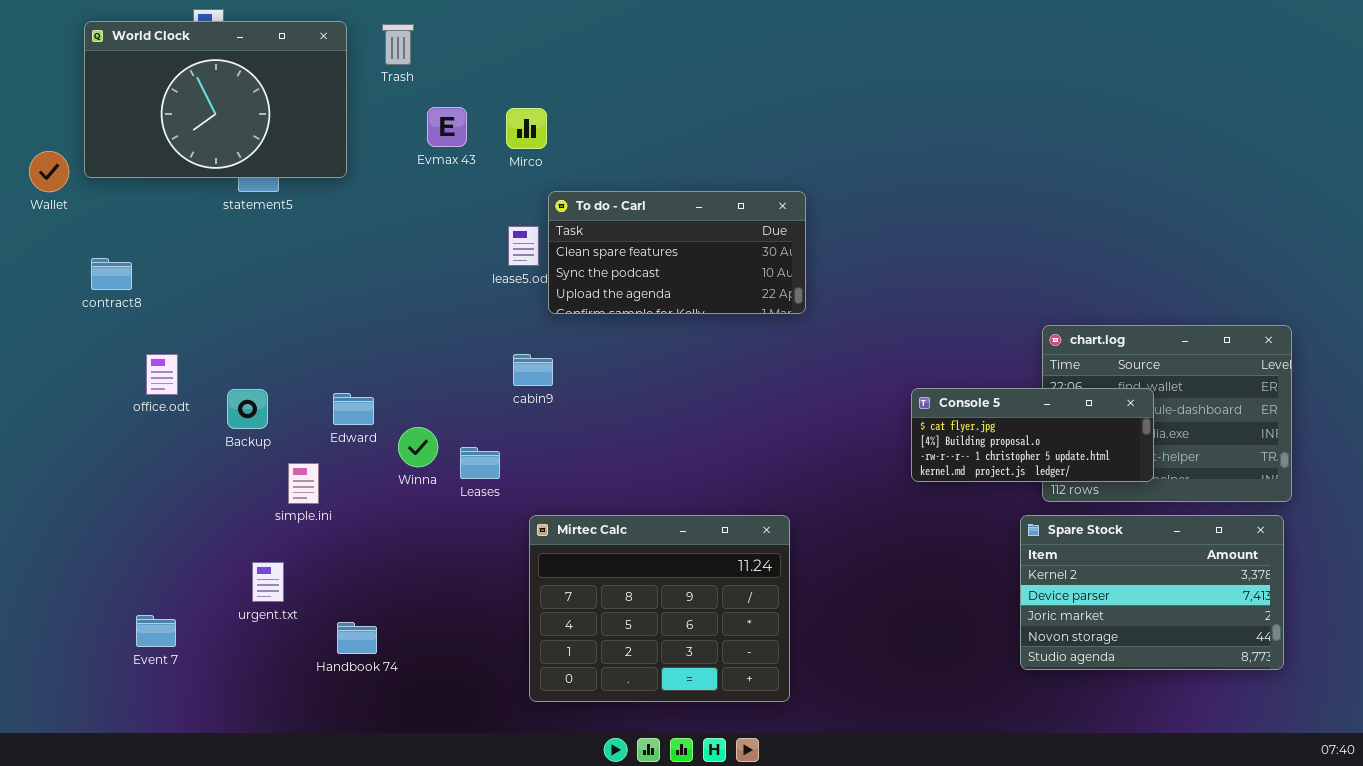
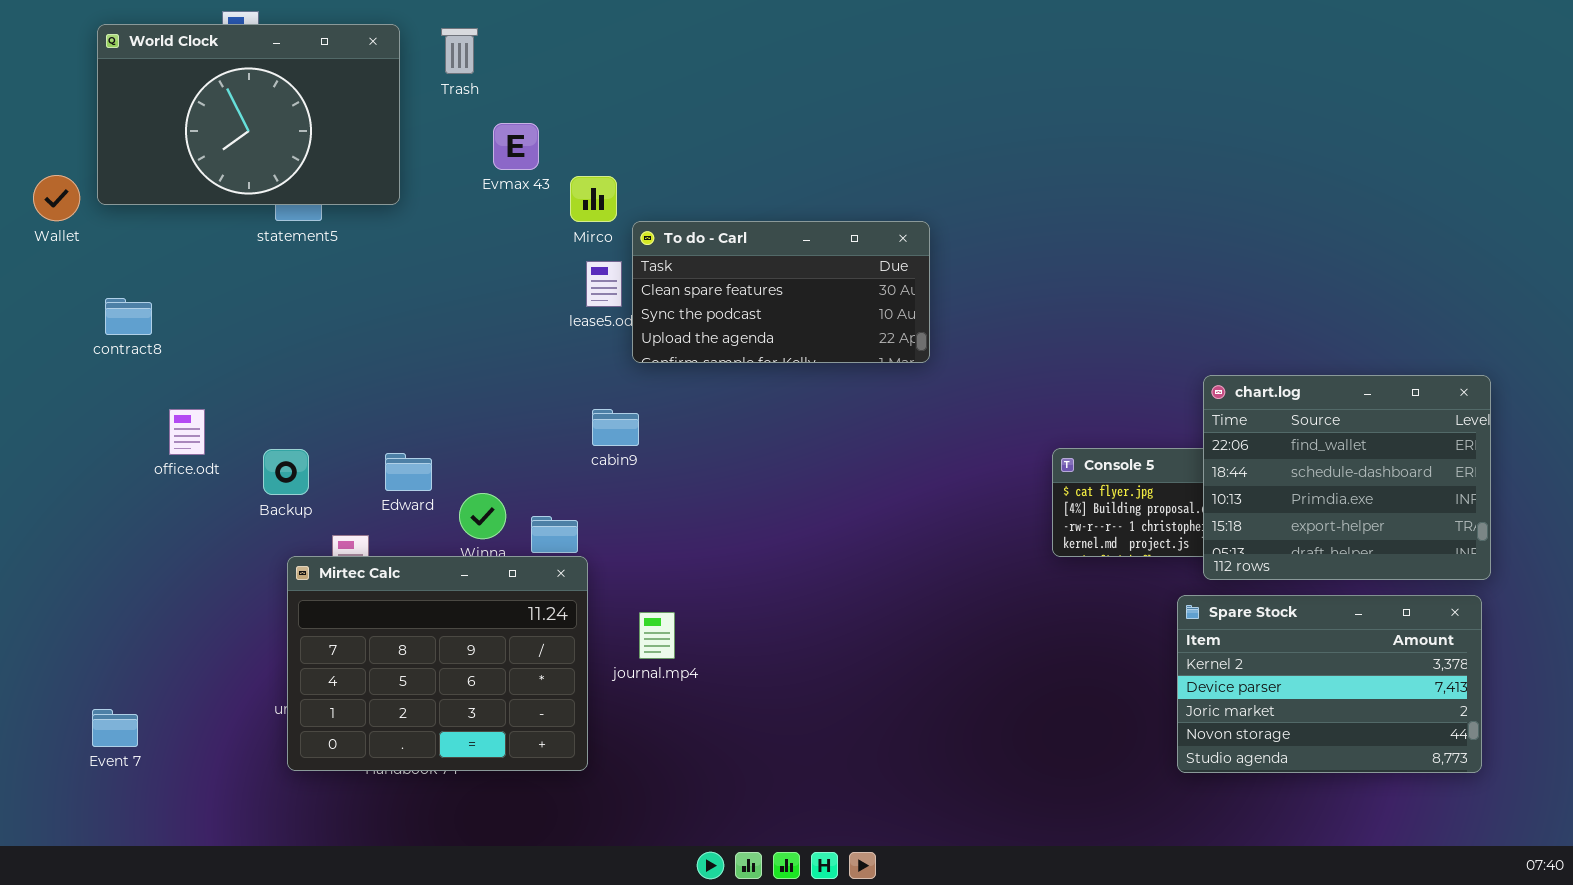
Mirco: [506,108,547,149] -> [570,176,617,222], moved
chart.log: [1042,325,1292,502] -> [1203,375,1491,580], raised
Mirtec Calc: [529,515,790,702] -> [287,556,588,771], moved
Event 7: [136,615,176,647] -> [92,709,138,747], moved

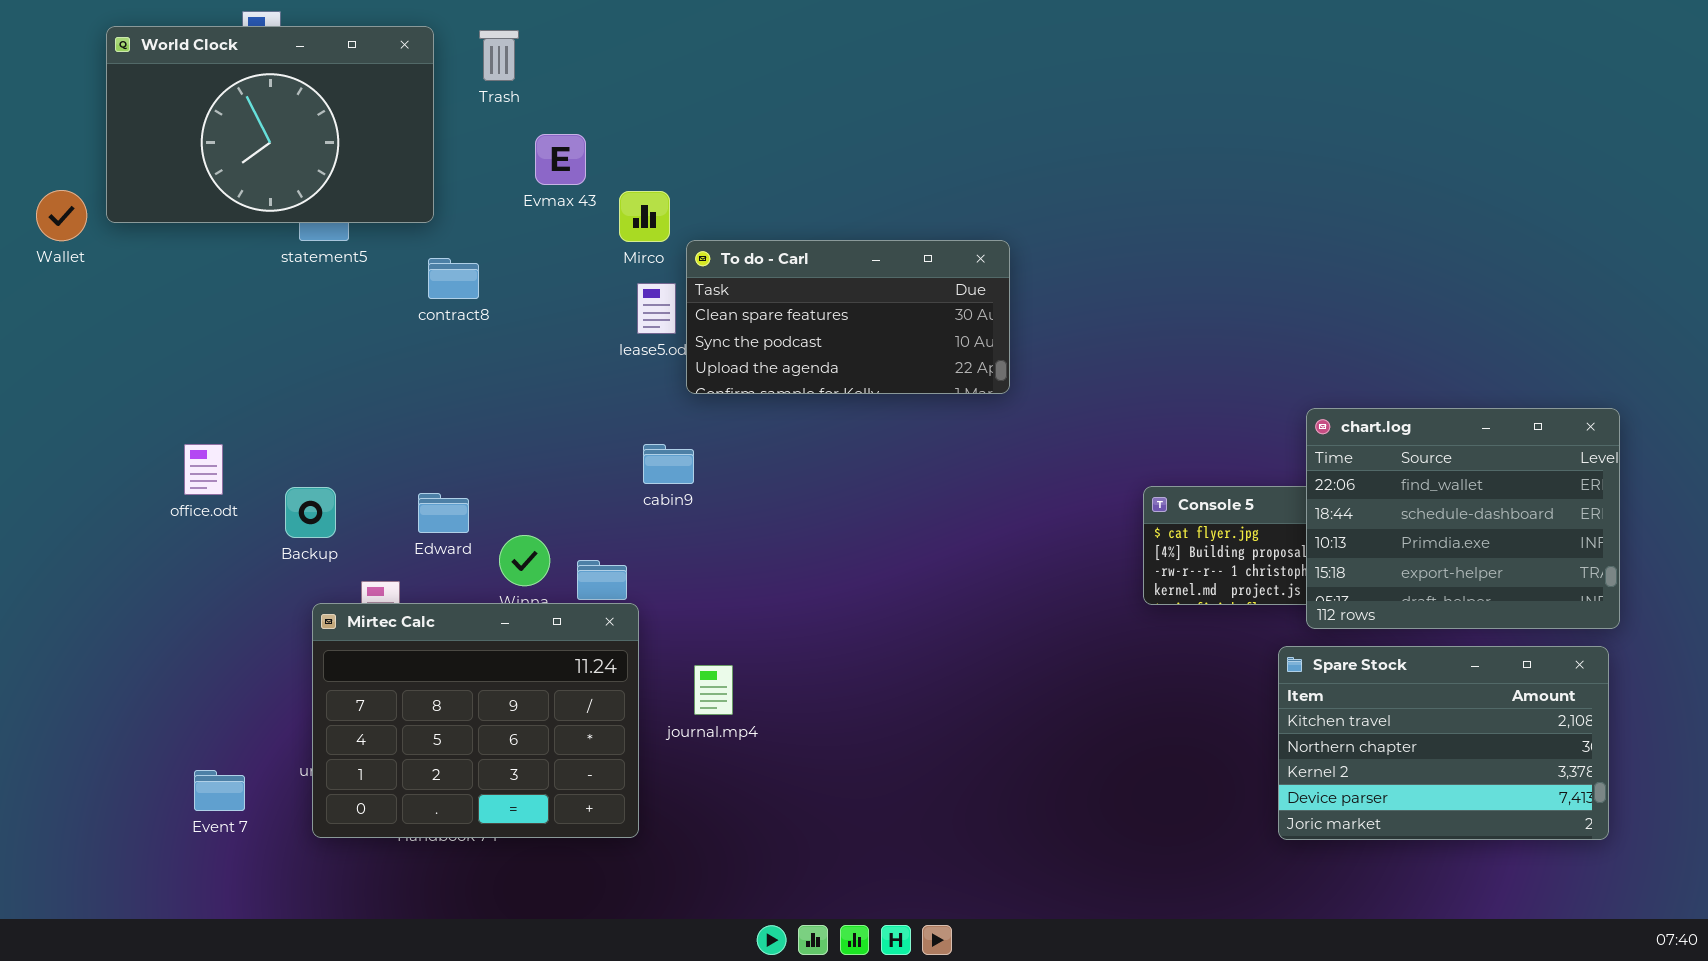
contract8: [105,298,152,335] -> [428,258,479,299], moved
Spare Stock: [1177,595,1482,773] -> [1278,646,1609,840], scrolled up 2 rows
Event 7: [92,709,138,747] -> [194,770,245,811], moved

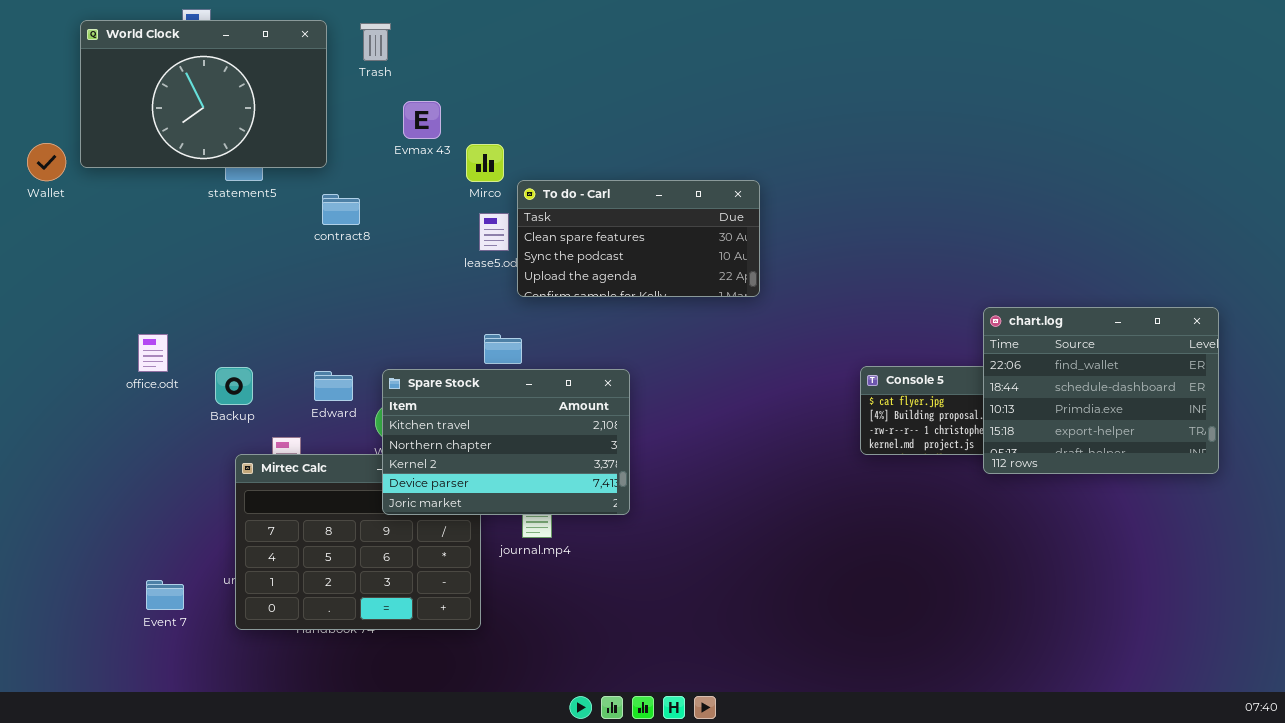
Spare Stock: [1278,646,1609,840] -> [382,369,630,515], moved

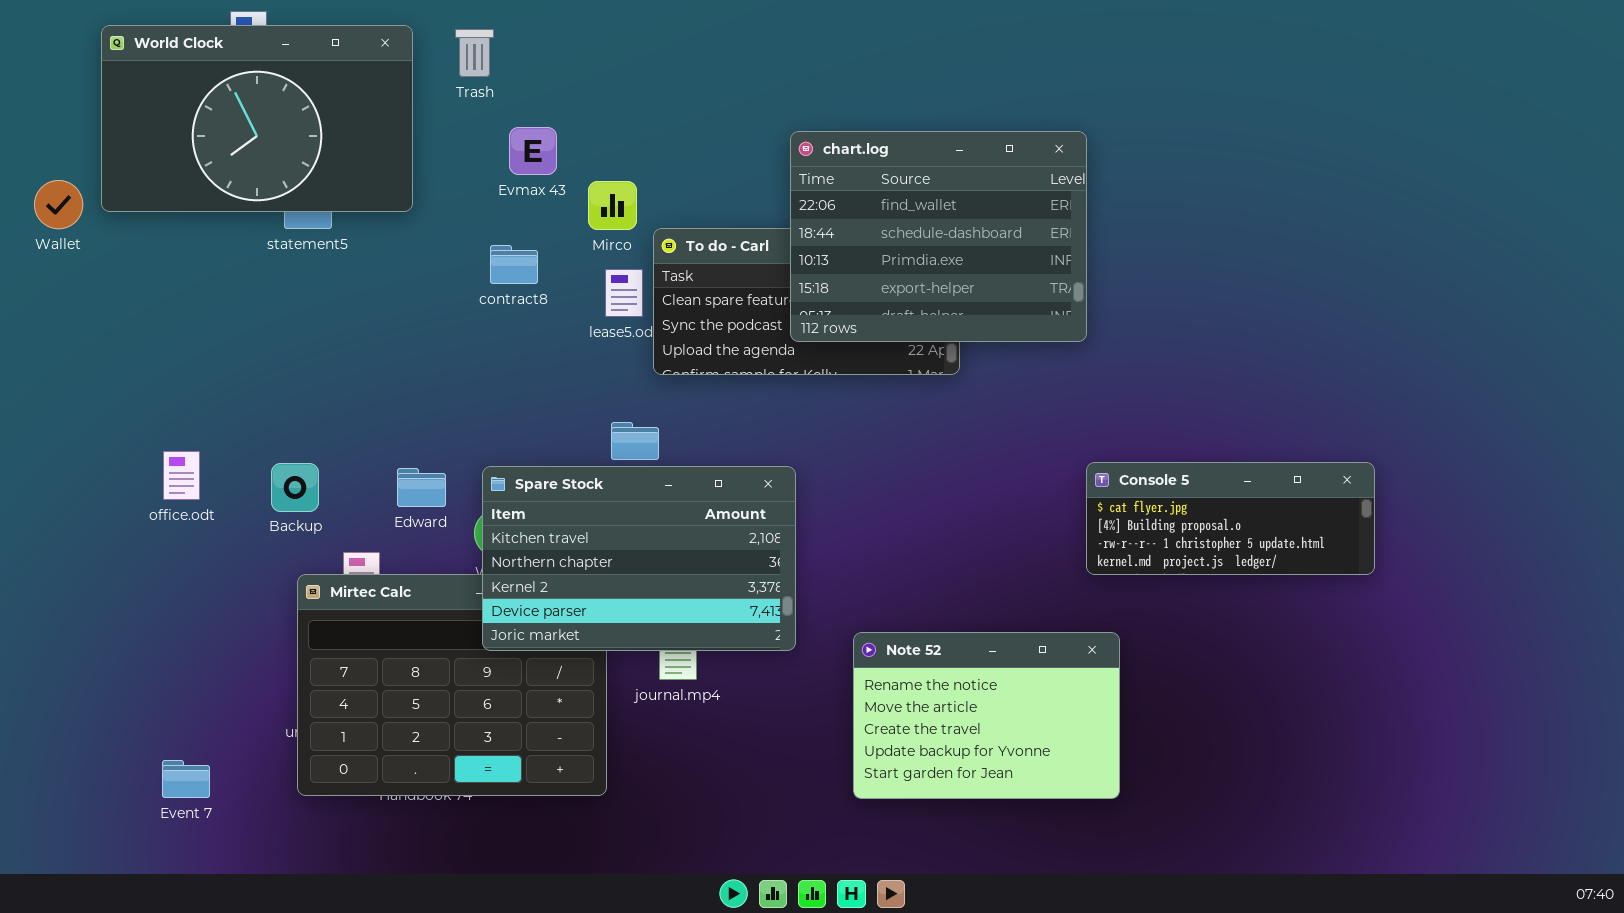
contract8: [322,194,360,225] -> [490,245,538,284], moved
chart.log: [983,307,1219,474] -> [790,131,1087,342], moved
office.odt: [138,334,168,372] -> [163,451,200,500], moved
Note 52: none -> [853,632,1120,799], opened
Event 7: [146,580,184,610] -> [162,760,210,798], moved

